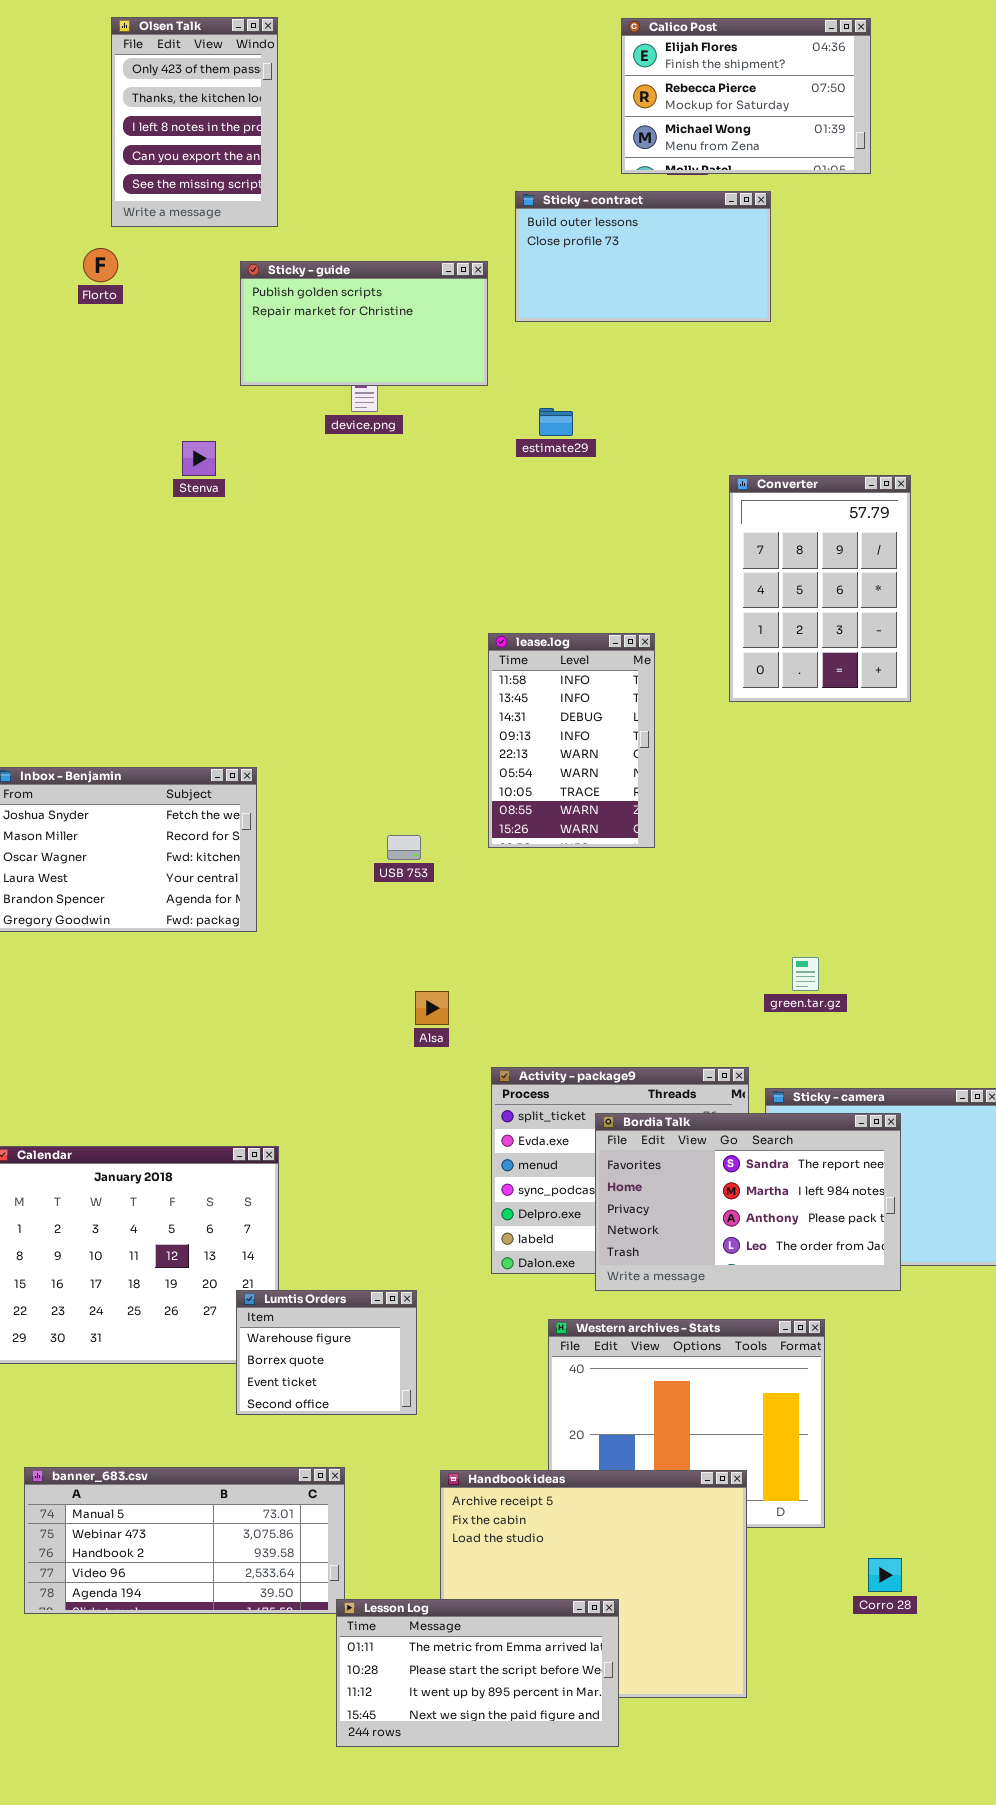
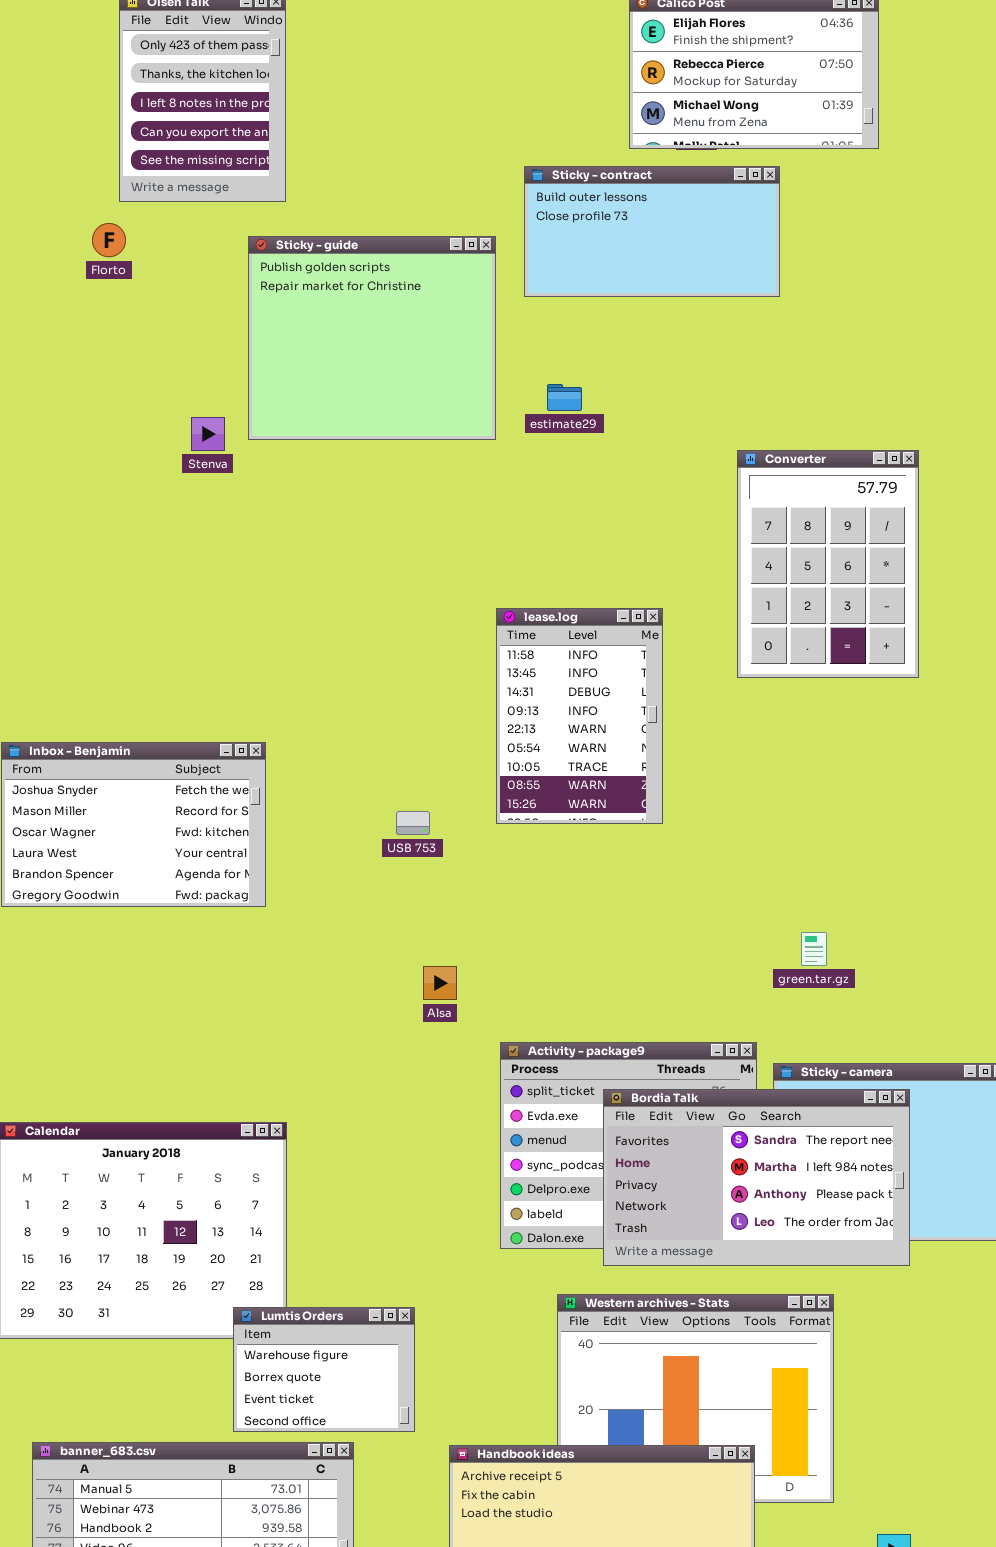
Sticky - guide: [240,261,488,386] -> [248,236,496,440], resized
Lumtis Orders: [236,1290,417,1415] -> [233,1307,415,1432], moved

